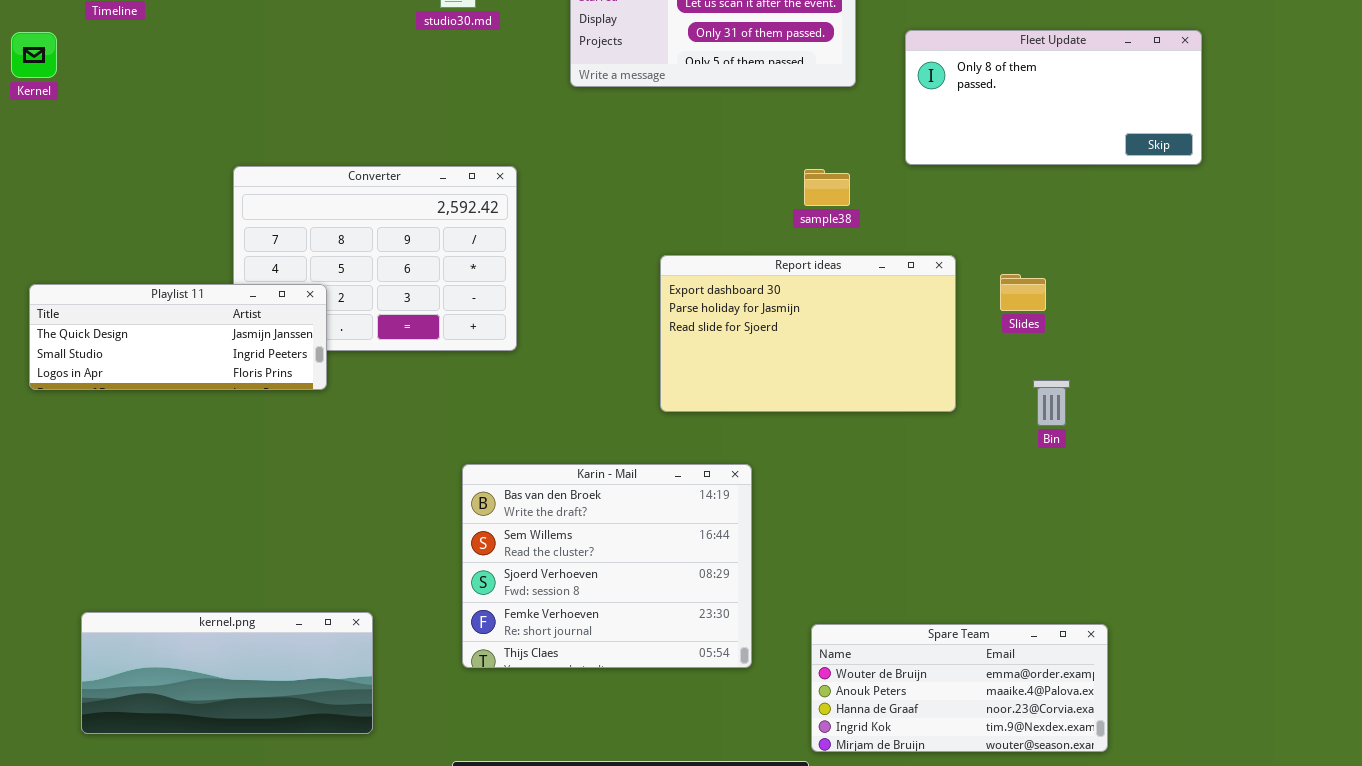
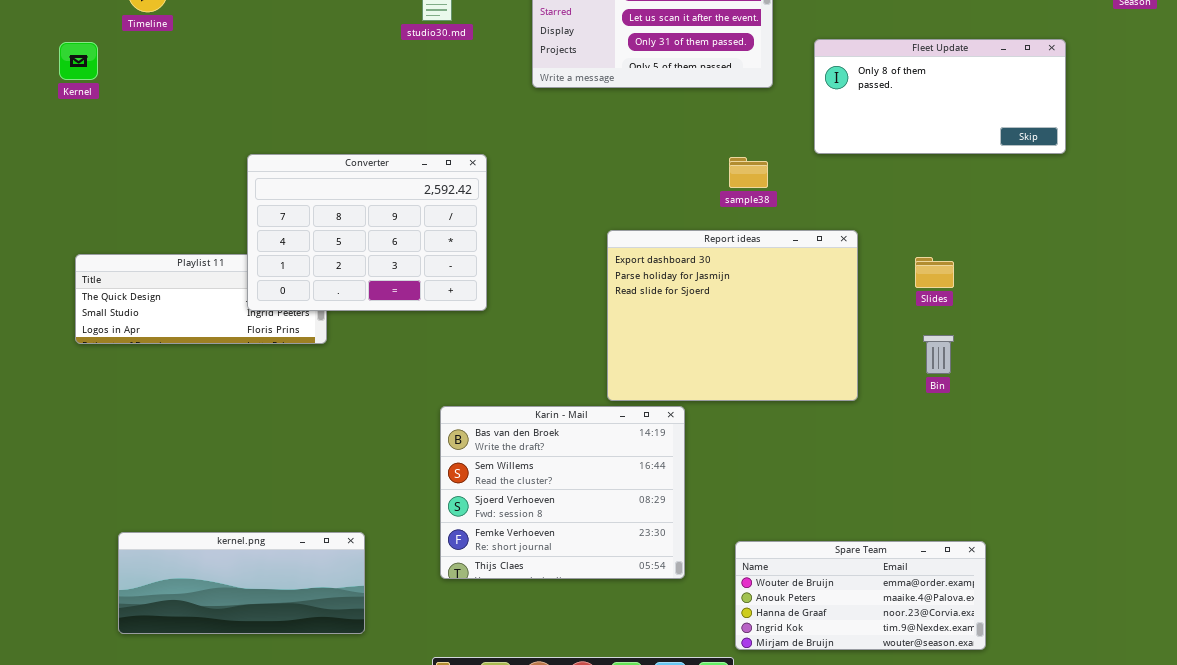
Converter: [233,166,517,351] -> [247,154,487,311], raised
Report ideas: [660,255,956,412] -> [607,230,858,401], resized
Slides: [1000,274,1046,311] -> [915,257,954,288], moved

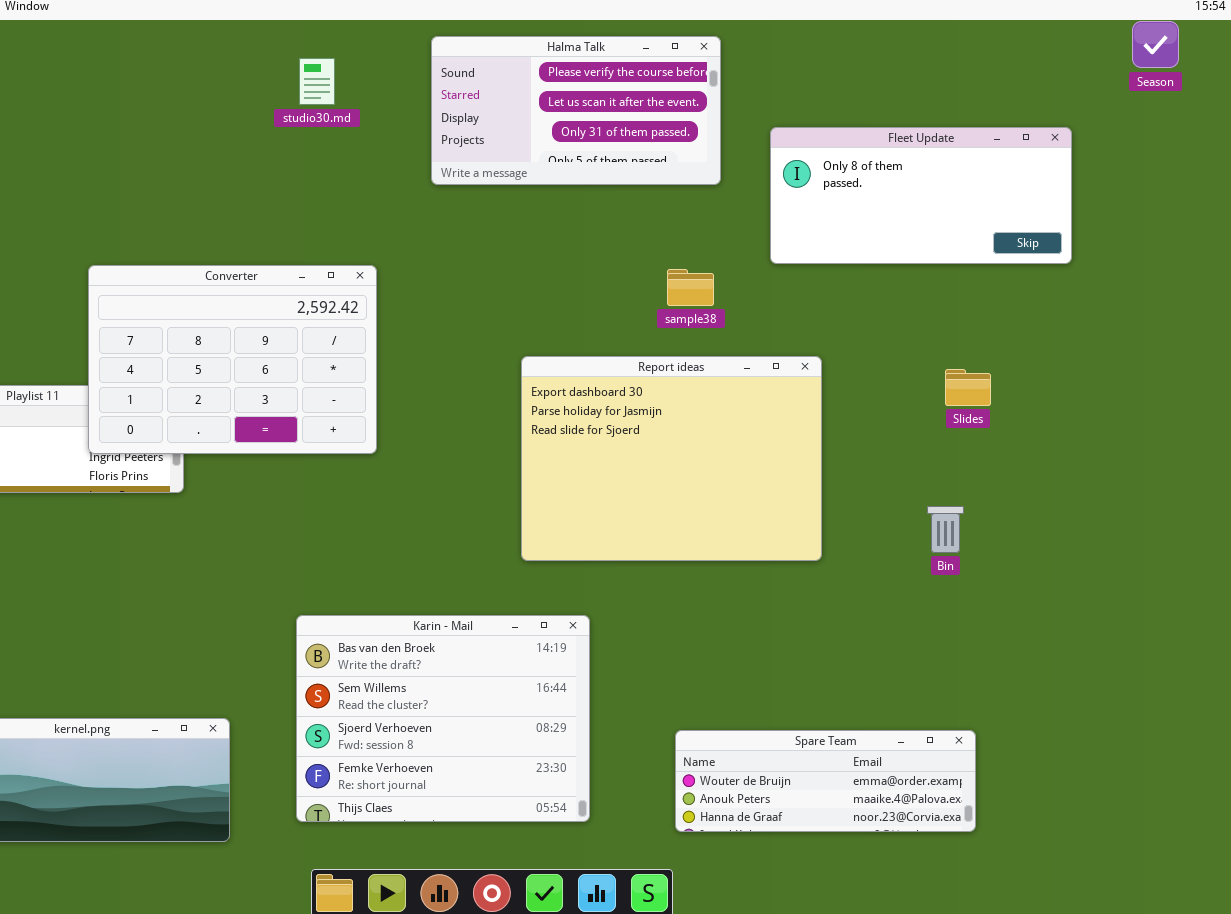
Slides: [915,257,954,288] -> [945,369,991,406], moved
Bin: [923,335,954,374] -> [927,506,964,553], moved
Karin - Mail: [440,406,685,579] -> [296,615,590,822], moved
Spare Team: [735,541,986,650] -> [675,730,976,832], resized

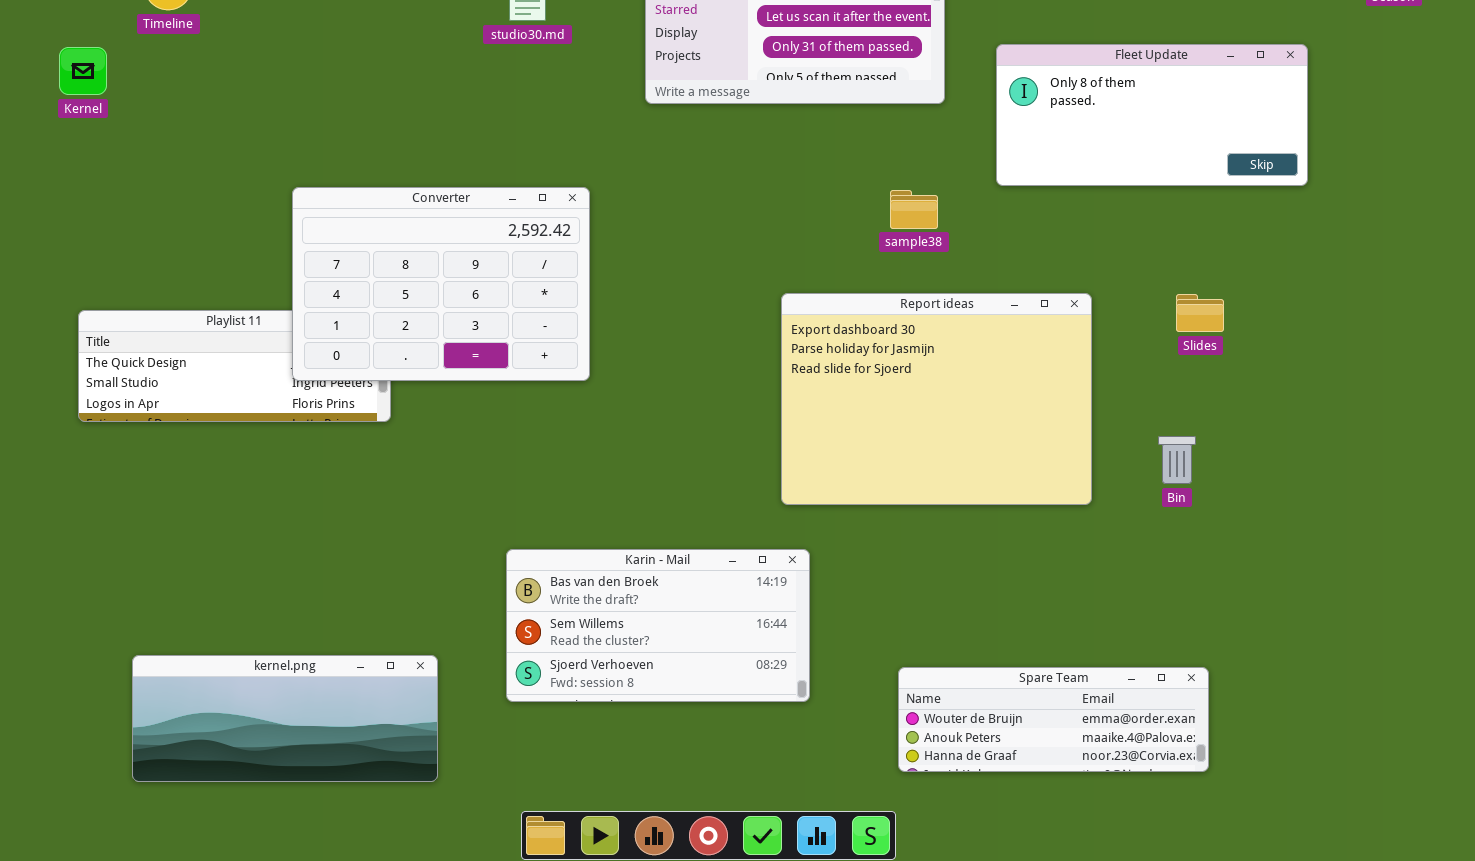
Report ideas: [521,356,822,561] -> [781,293,1092,505], moved
Karin - Mail: [296,615,590,822] -> [506,549,810,702], resized

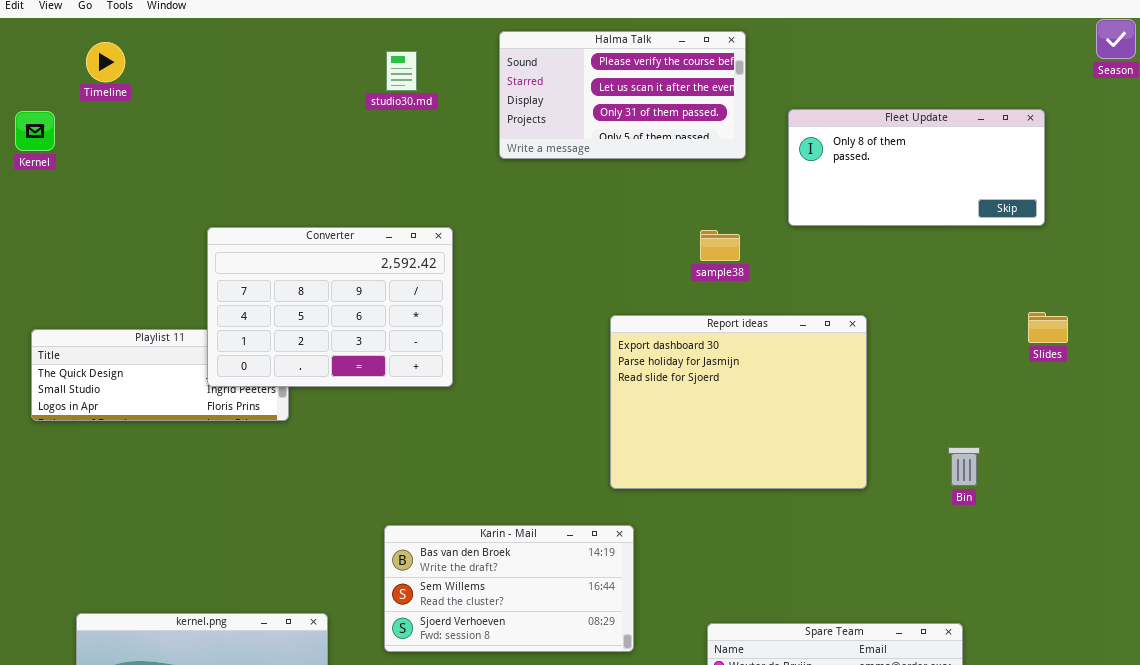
Slides: [1176,294,1224,332] -> [1028,312,1068,343], moved
Bin: [1158,436,1196,484] -> [948,447,980,486], moved

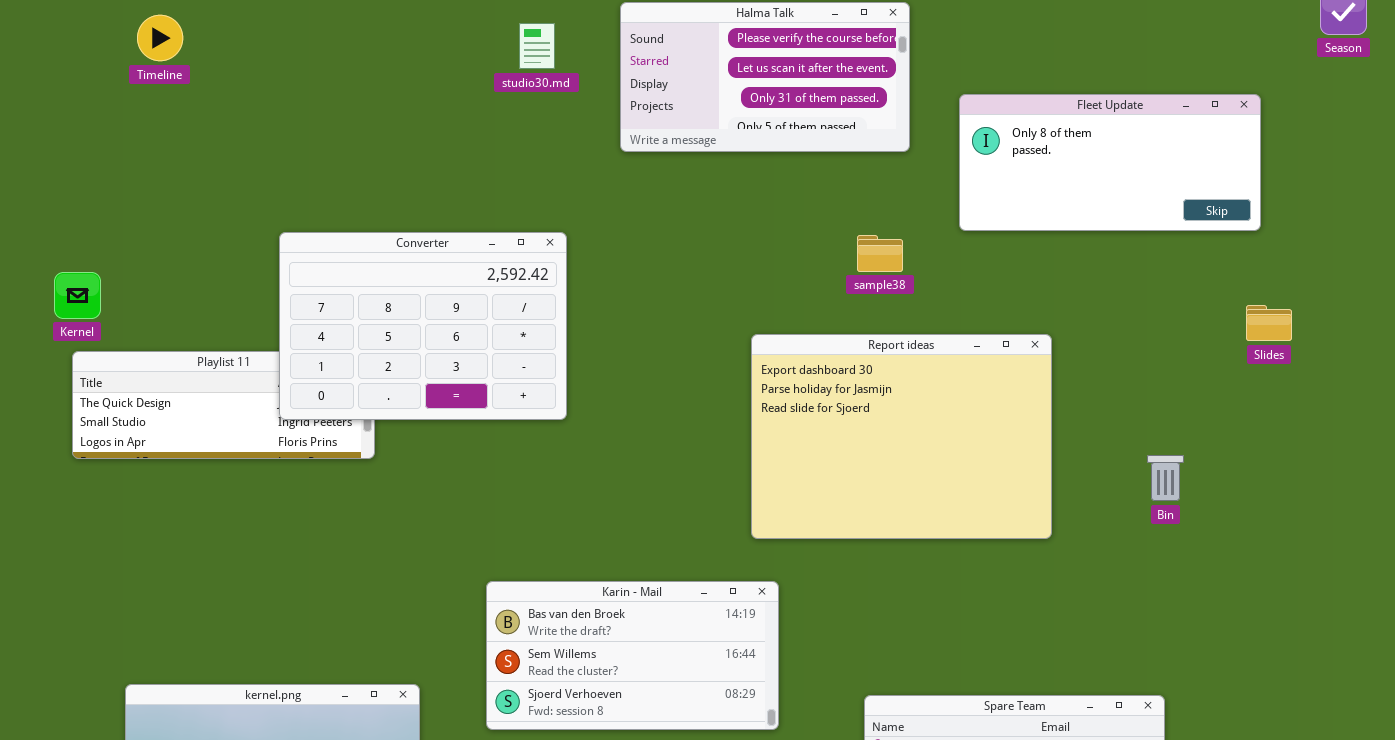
studio30.md: [386,51,417,91] -> [519,23,555,69], moved
Kernel: [15,111,55,151] -> [54,272,101,319], moved
Slides: [1028,312,1068,343] -> [1246,305,1292,341], moved
Bin: [948,447,980,486] -> [1147,455,1184,501], moved

